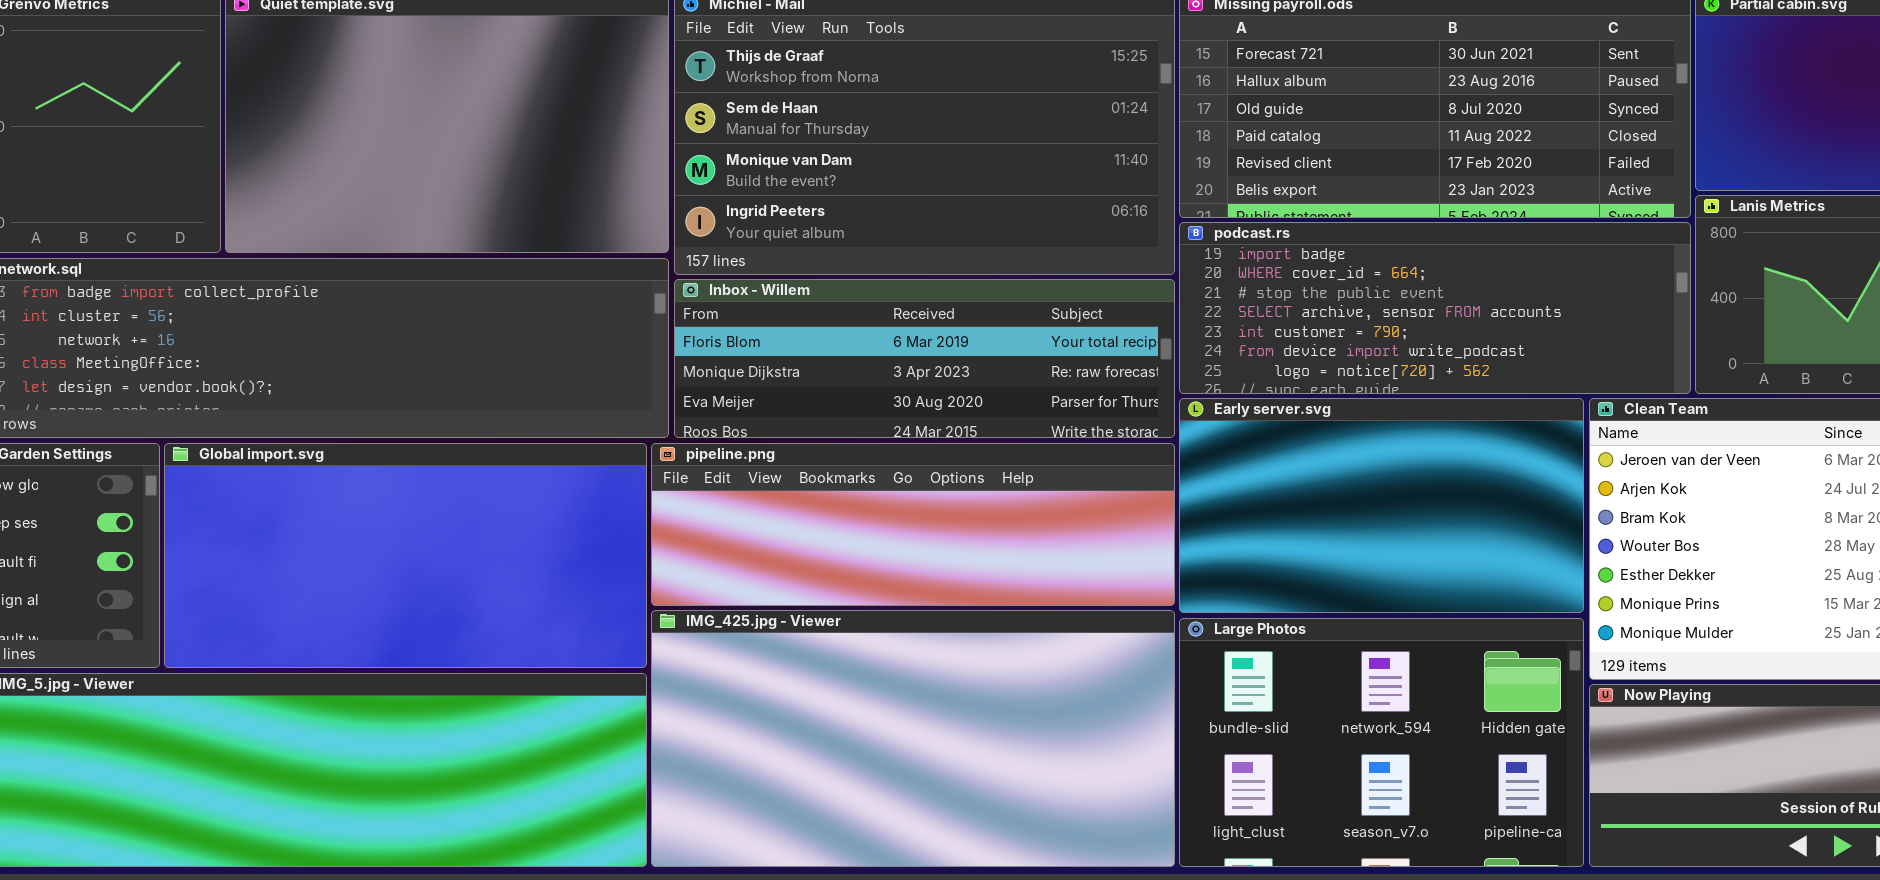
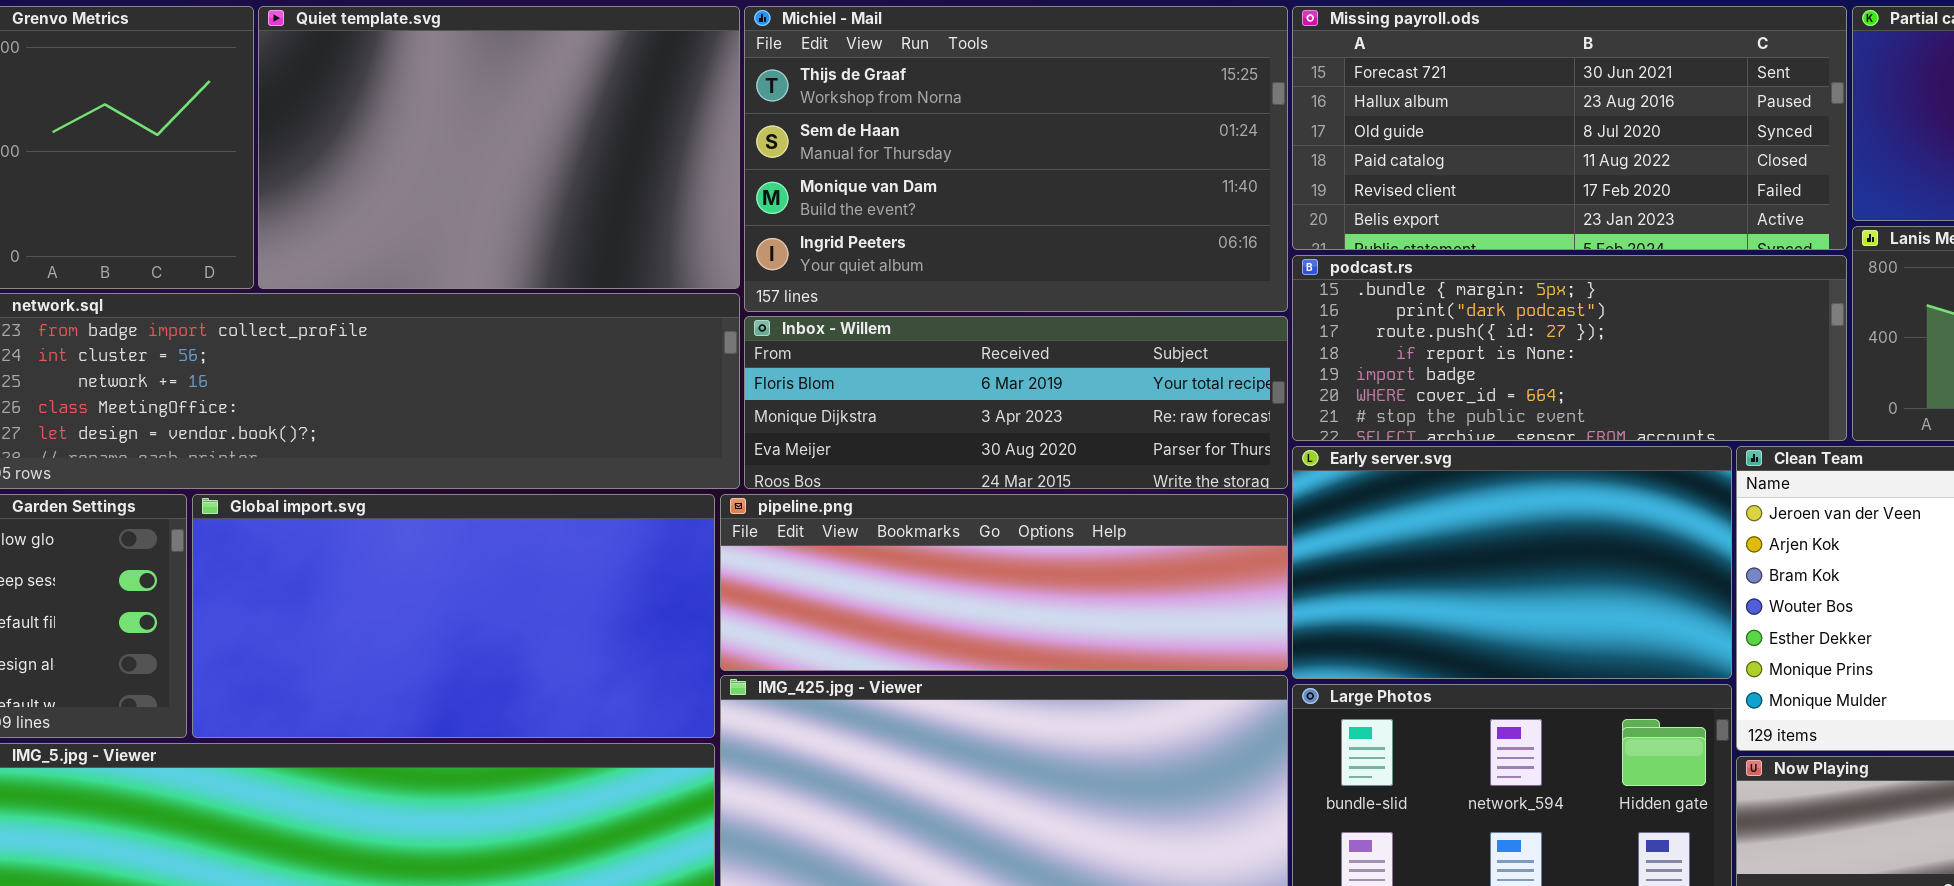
podcast.rs: [1179,222,1691,394] -> [1292,255,1847,441], scrolled up 4 rows

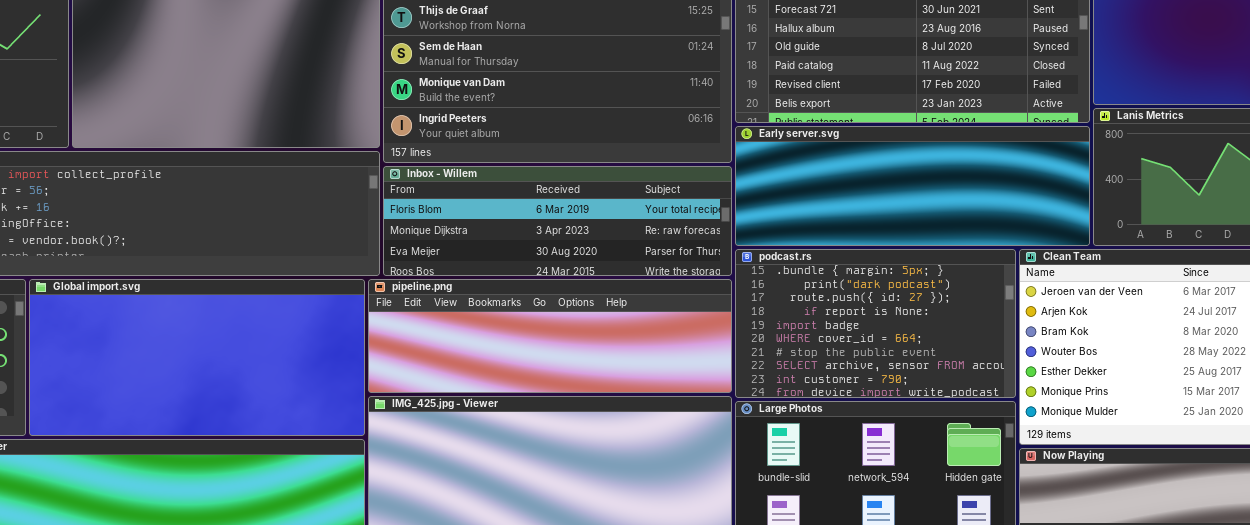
podcast.rs: [1292,255,1847,441] -> [735,249,1016,398], moved, resized
Early server.svg: [1292,446,1732,679] -> [735,126,1090,246], moved, resized

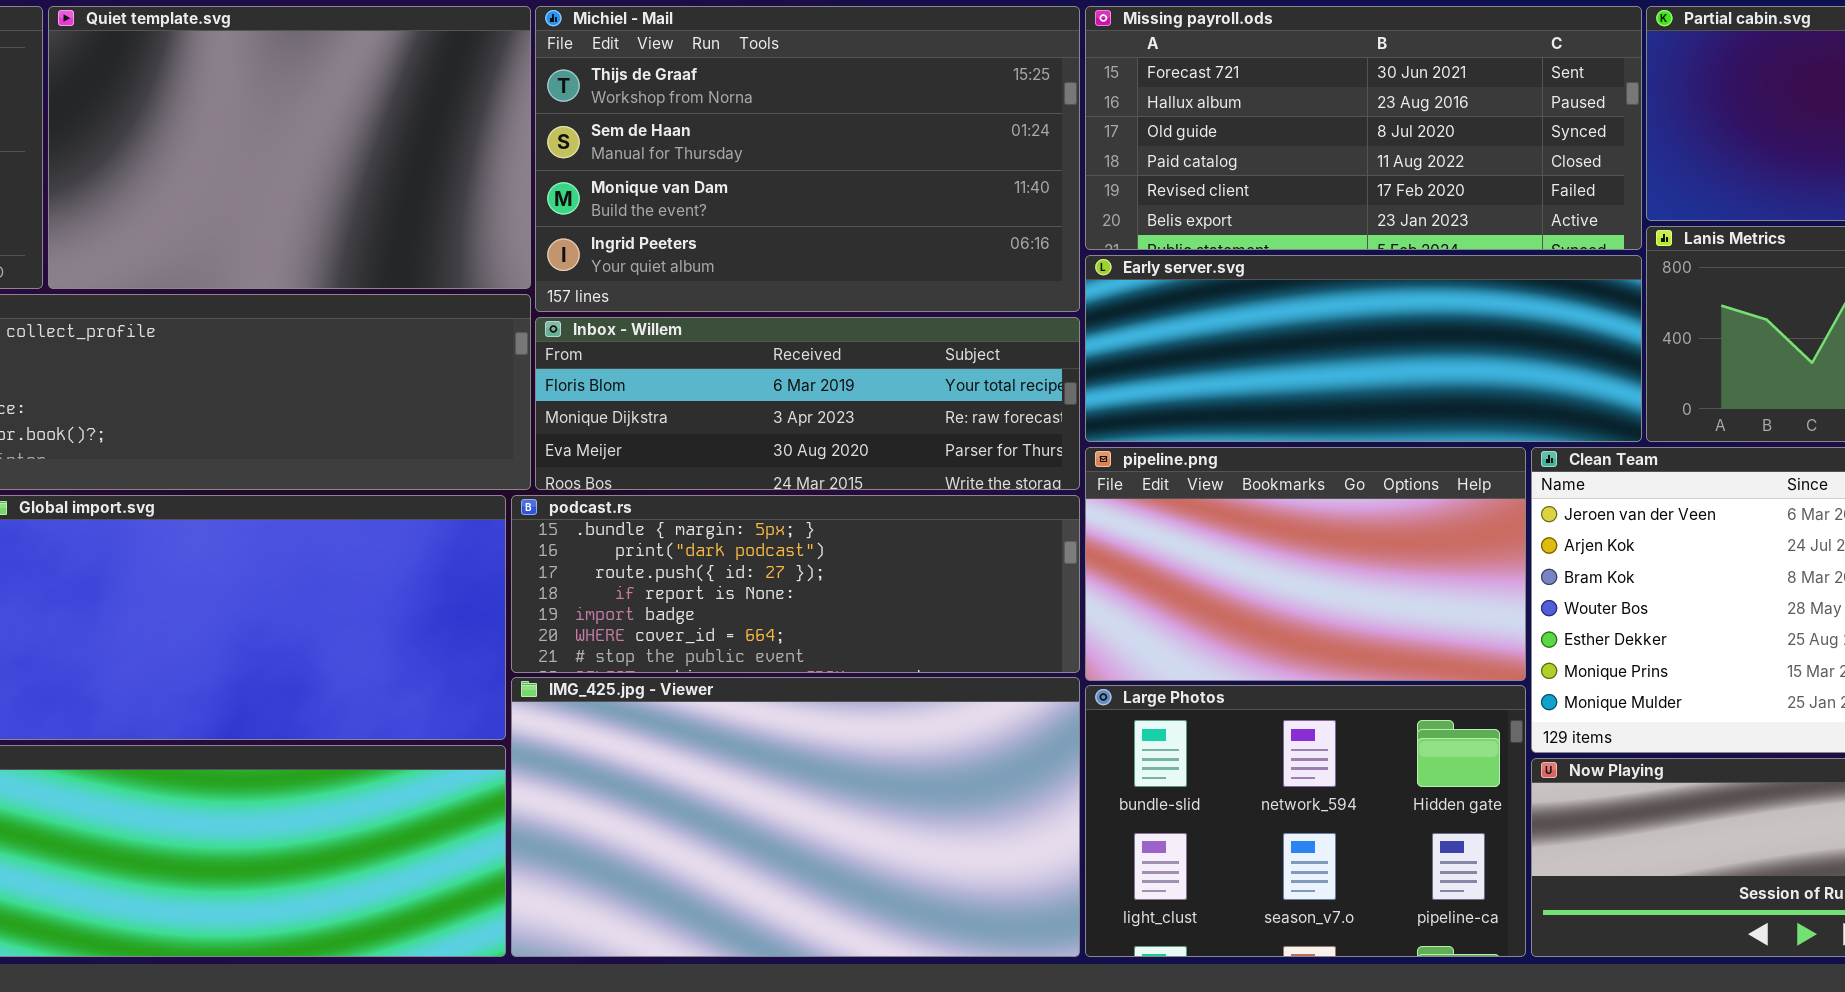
podcast.rs: [735,249,1016,398] -> [511,495,1080,673], moved, resized
pipeline.png: [368,279,732,393] -> [1085,447,1526,681], moved, resized

